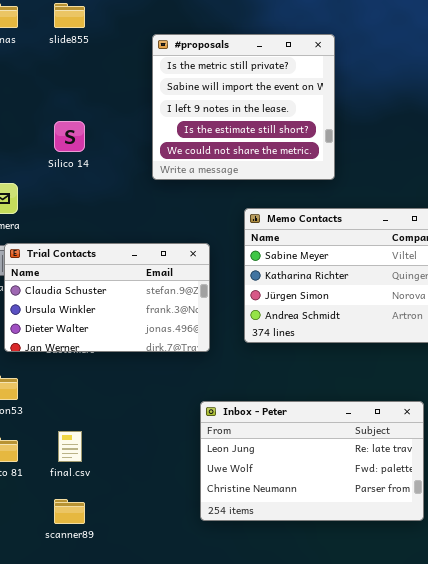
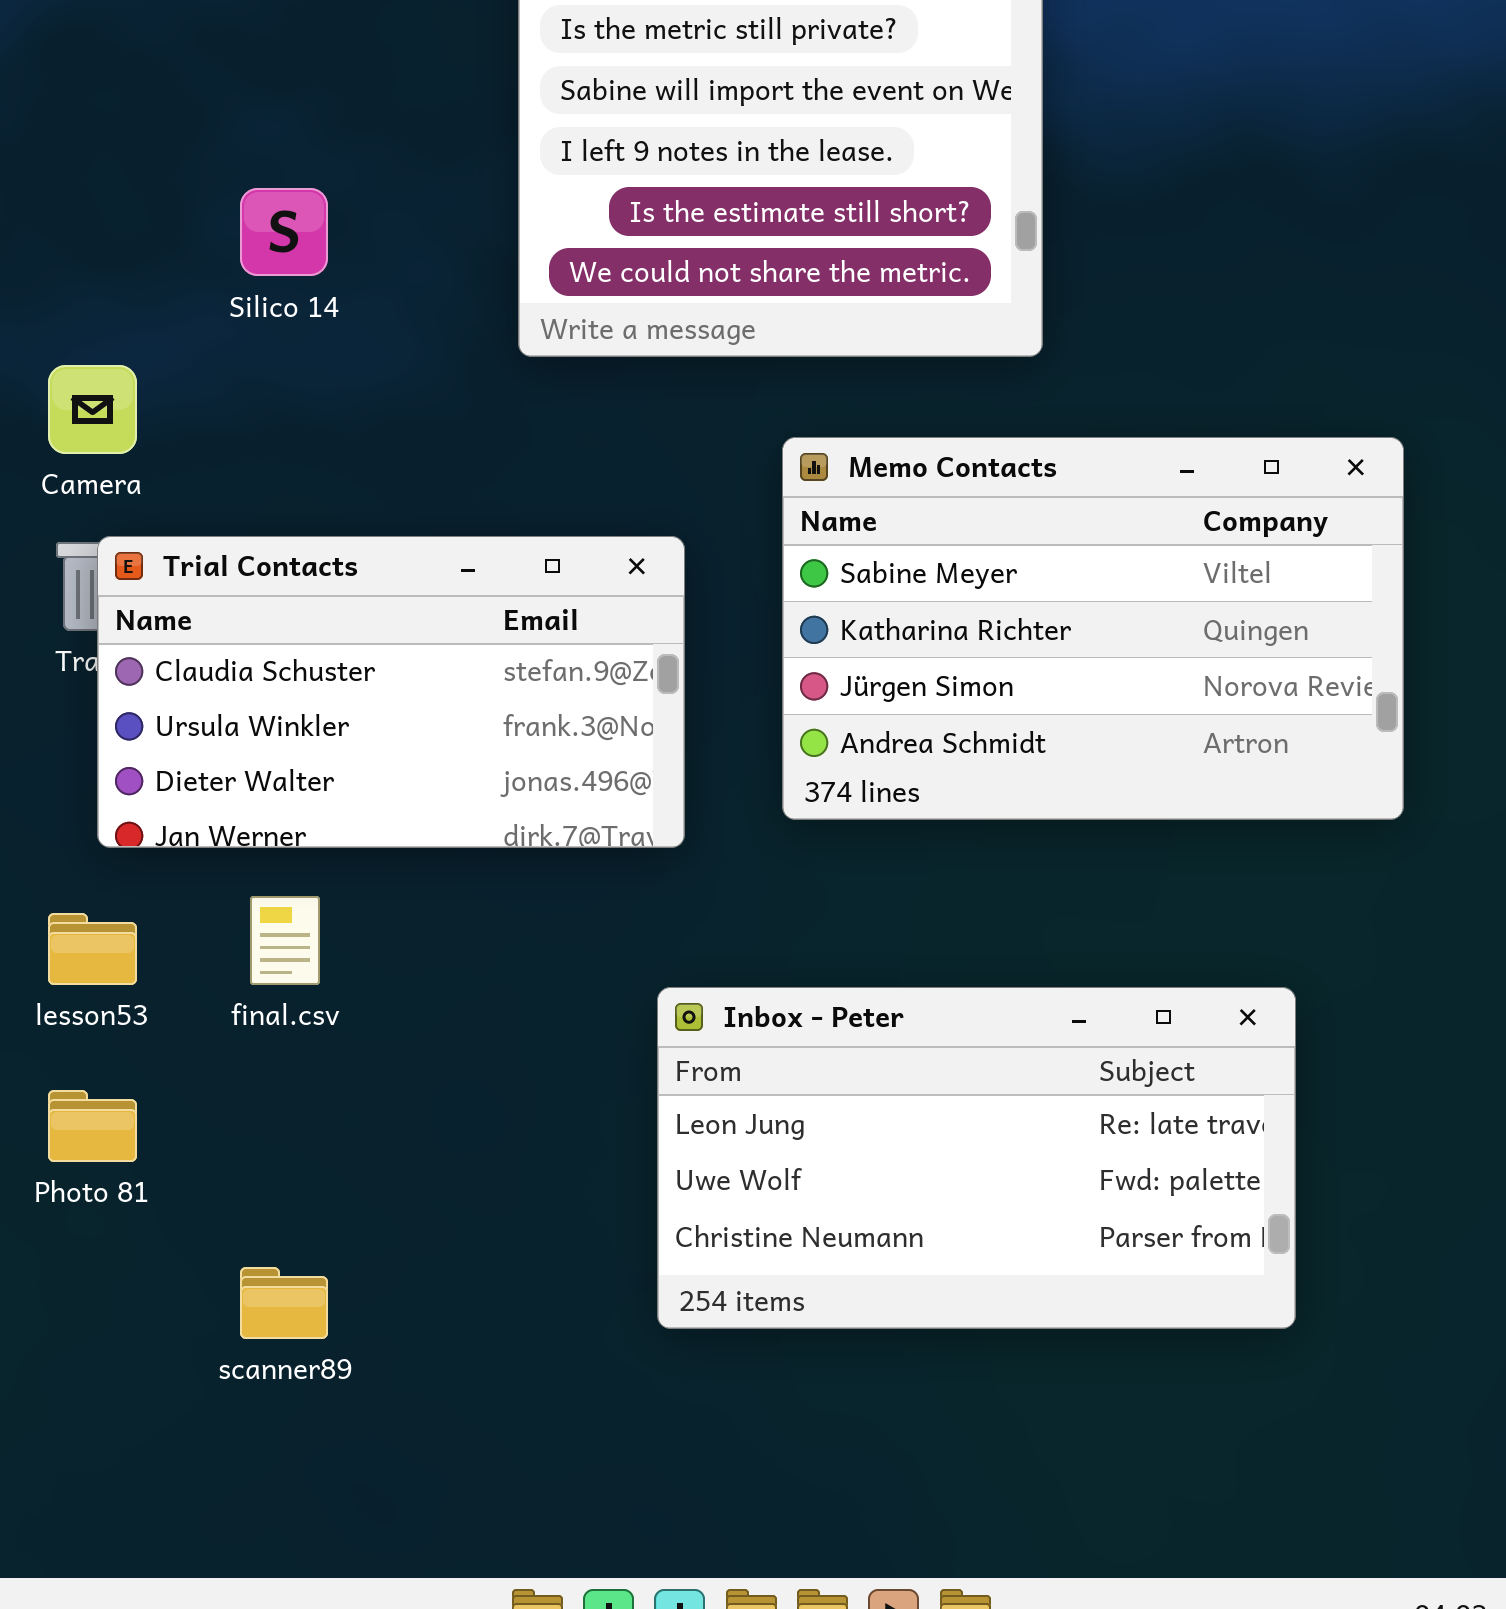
final.csv: [58,431,82,462] -> [250,896,320,985], moved

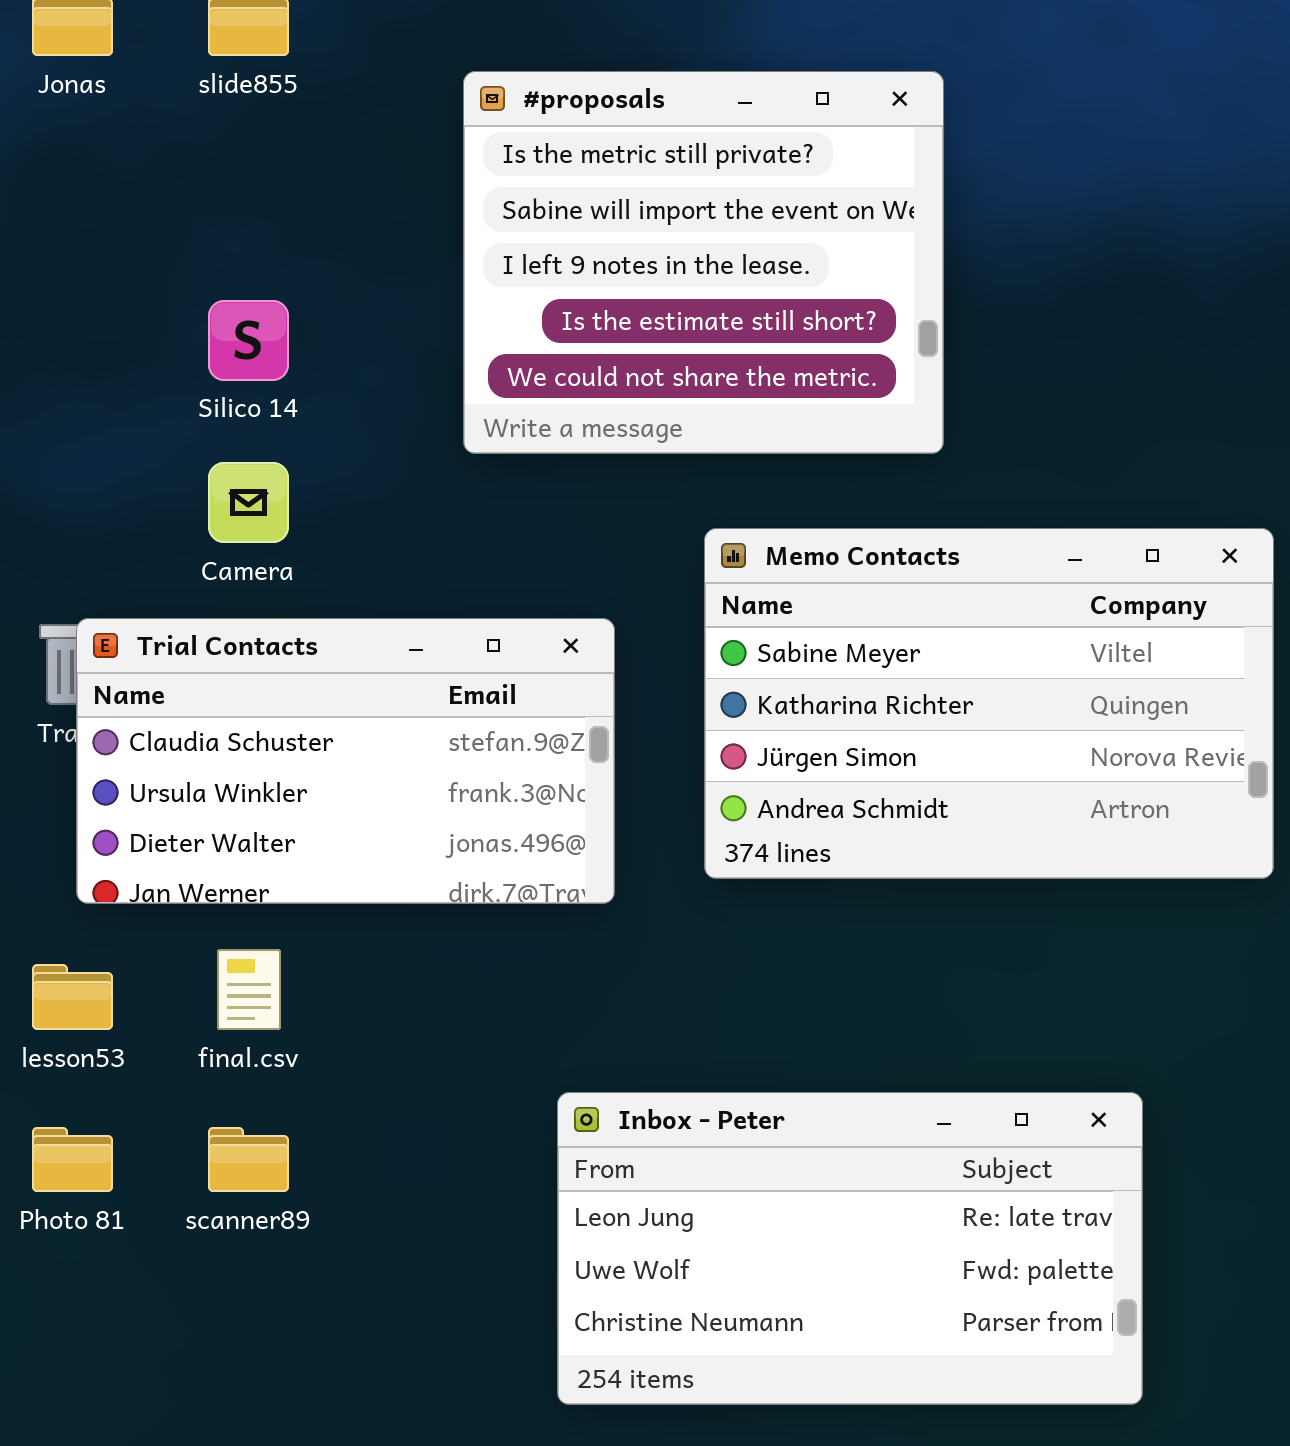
Camera: [48,365,137,454] -> [208,462,289,543], moved
Inbox - Peter: [657,987,1296,1329] -> [557,1092,1143,1405], moved
scanner89: [240,1267,328,1339] -> [208,1127,289,1192], moved

